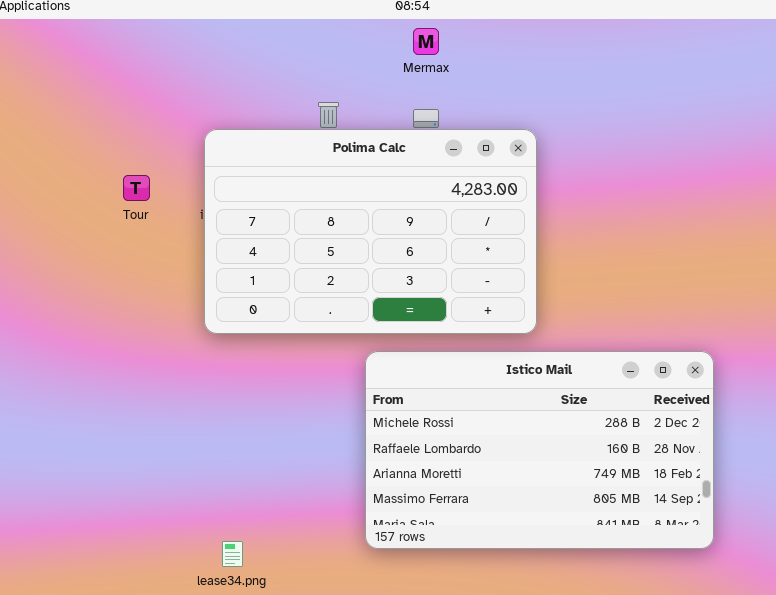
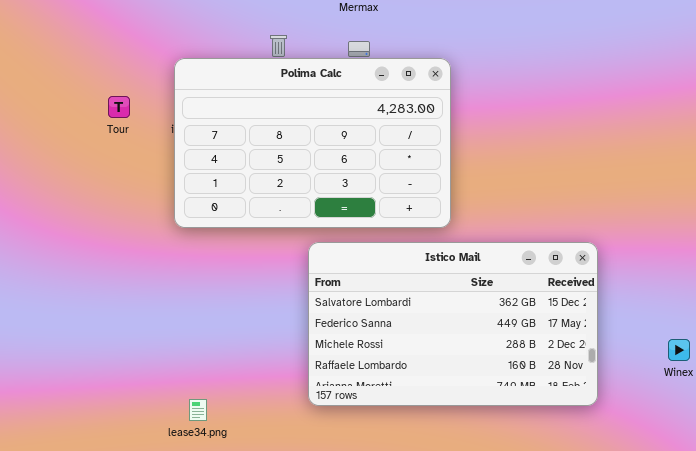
Istico Mail: [365,351,714,549] -> [308,242,598,406], scrolled up 2 rows

